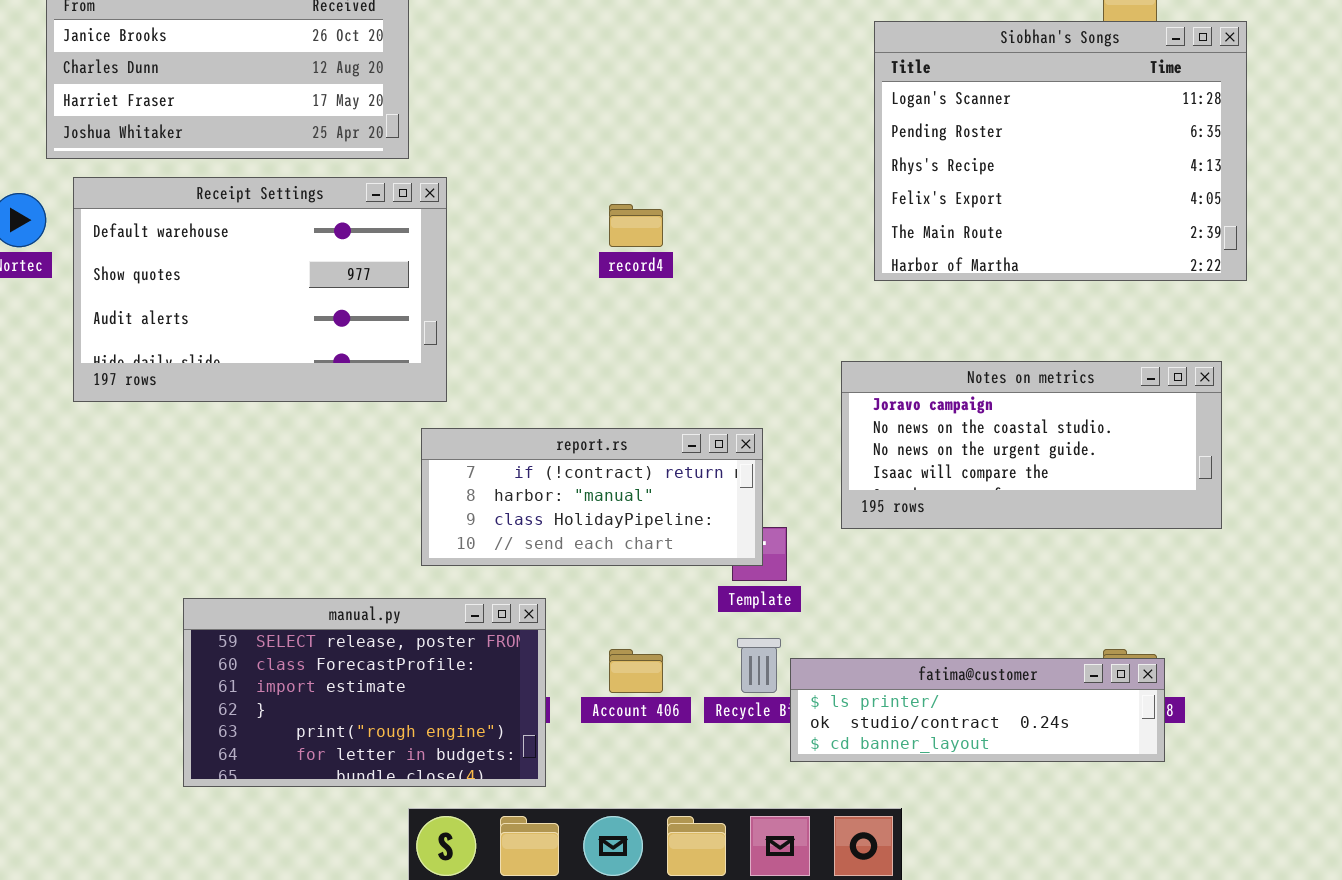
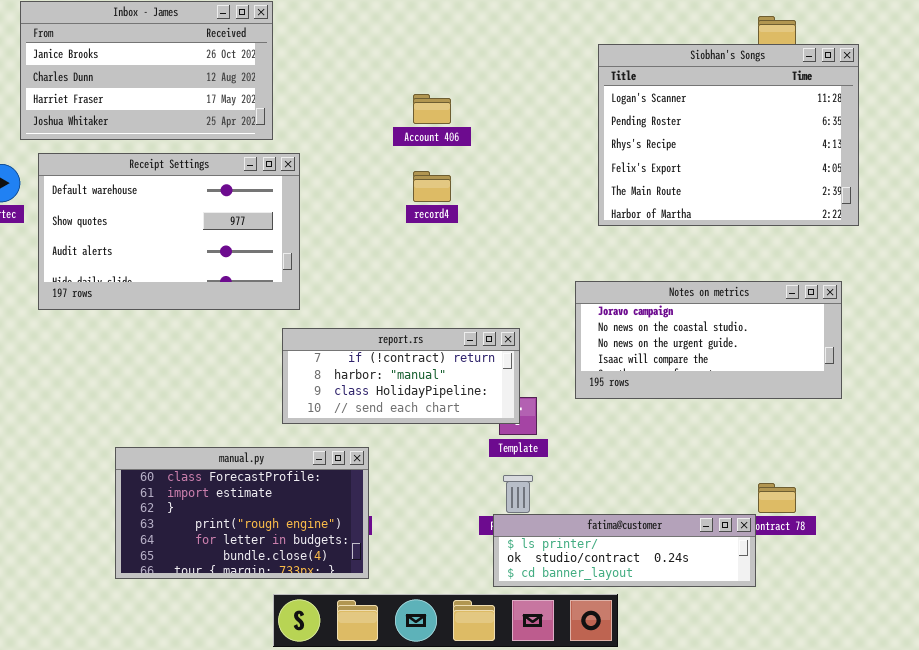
manual.py: [183,598,546,787] -> [115,447,369,579], scrolled down 1 row
Account 406: [609,649,663,693] -> [413,94,451,124], moved
fatima@customer: [790,658,1165,762] -> [493,514,756,587], moved

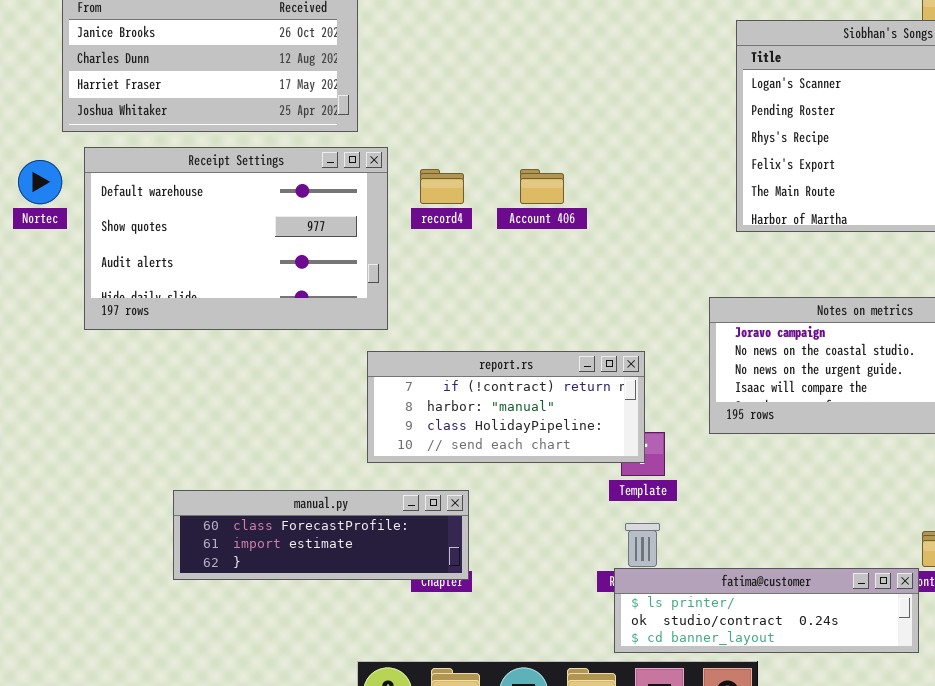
Account 406: [413,94,451,124] -> [520,169,564,204], moved
record4: [413,171,451,202] -> [420,169,464,204], moved
manual.py: [115,447,369,579] -> [173,490,469,580], resized

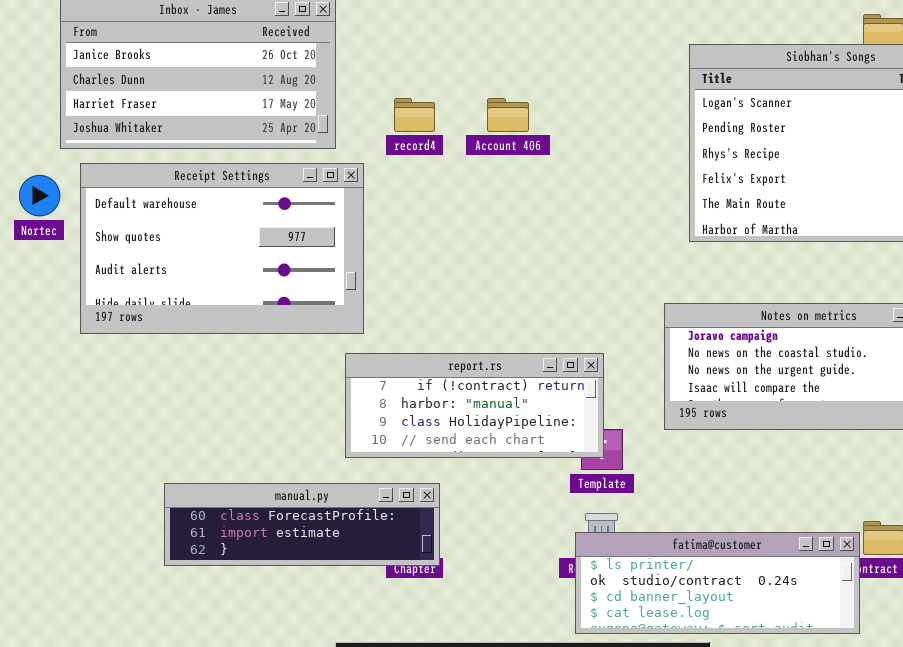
record4: [420,169,464,204] -> [394,98,435,132], moved
Account 406: [520,169,564,204] -> [487,98,529,132], moved
fatima@customer: [614,568,919,653] -> [575,532,860,634], resized

